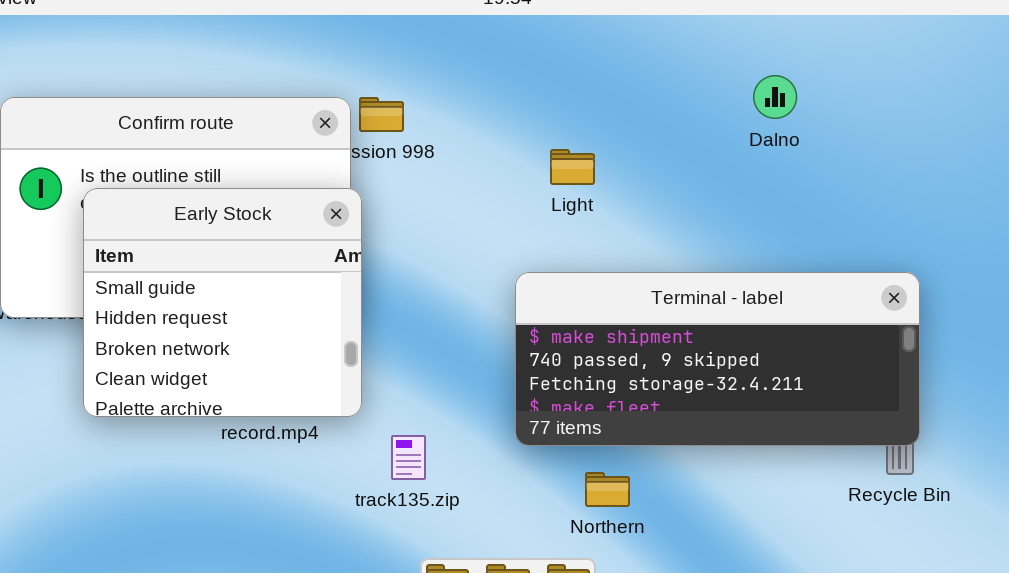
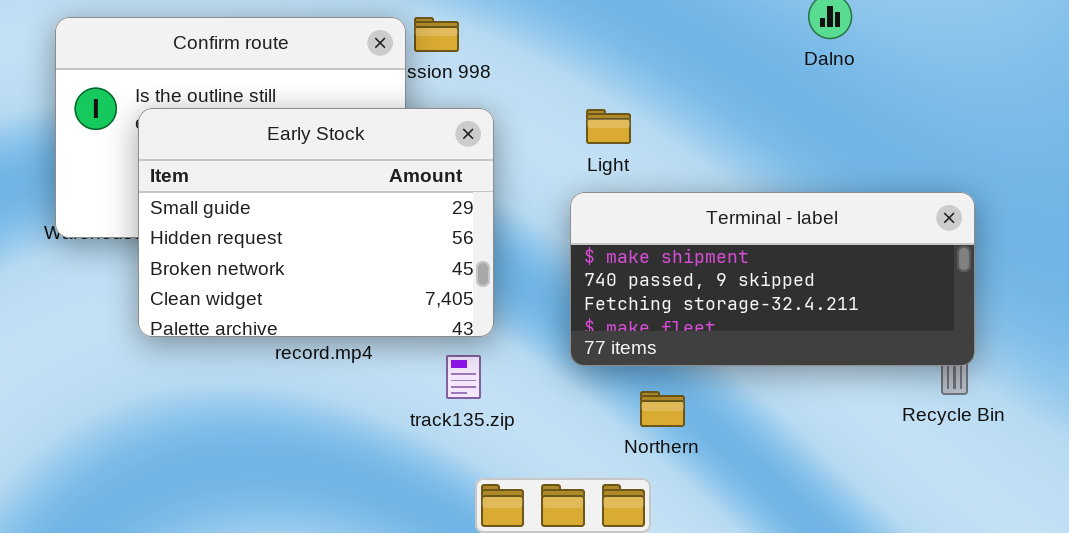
Light: [550,149,595,185] -> [586,109,631,144], moved
Early Stock: [83,188,362,417] -> [138,108,494,337], resized

